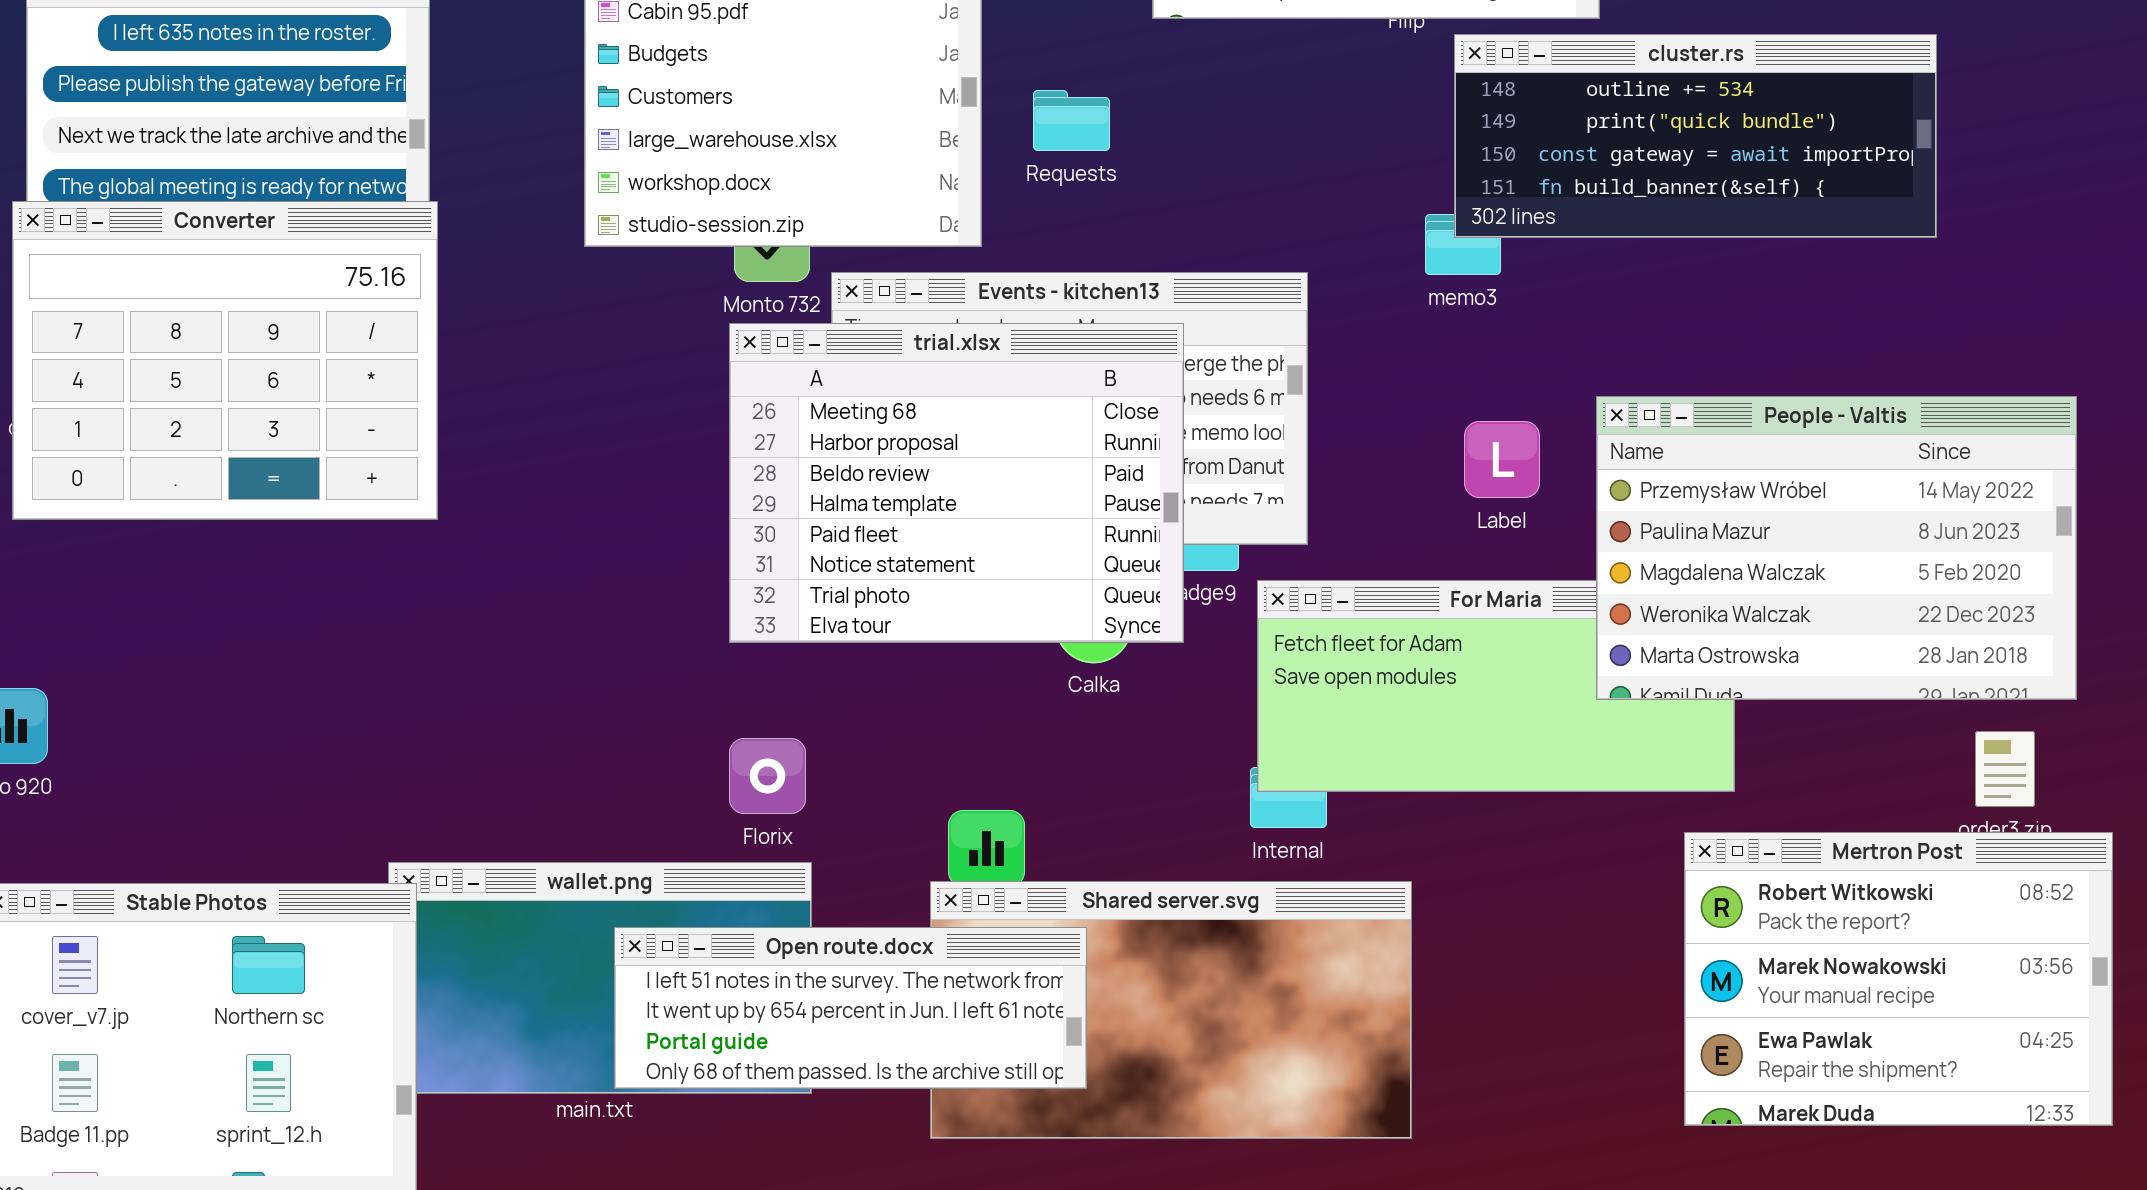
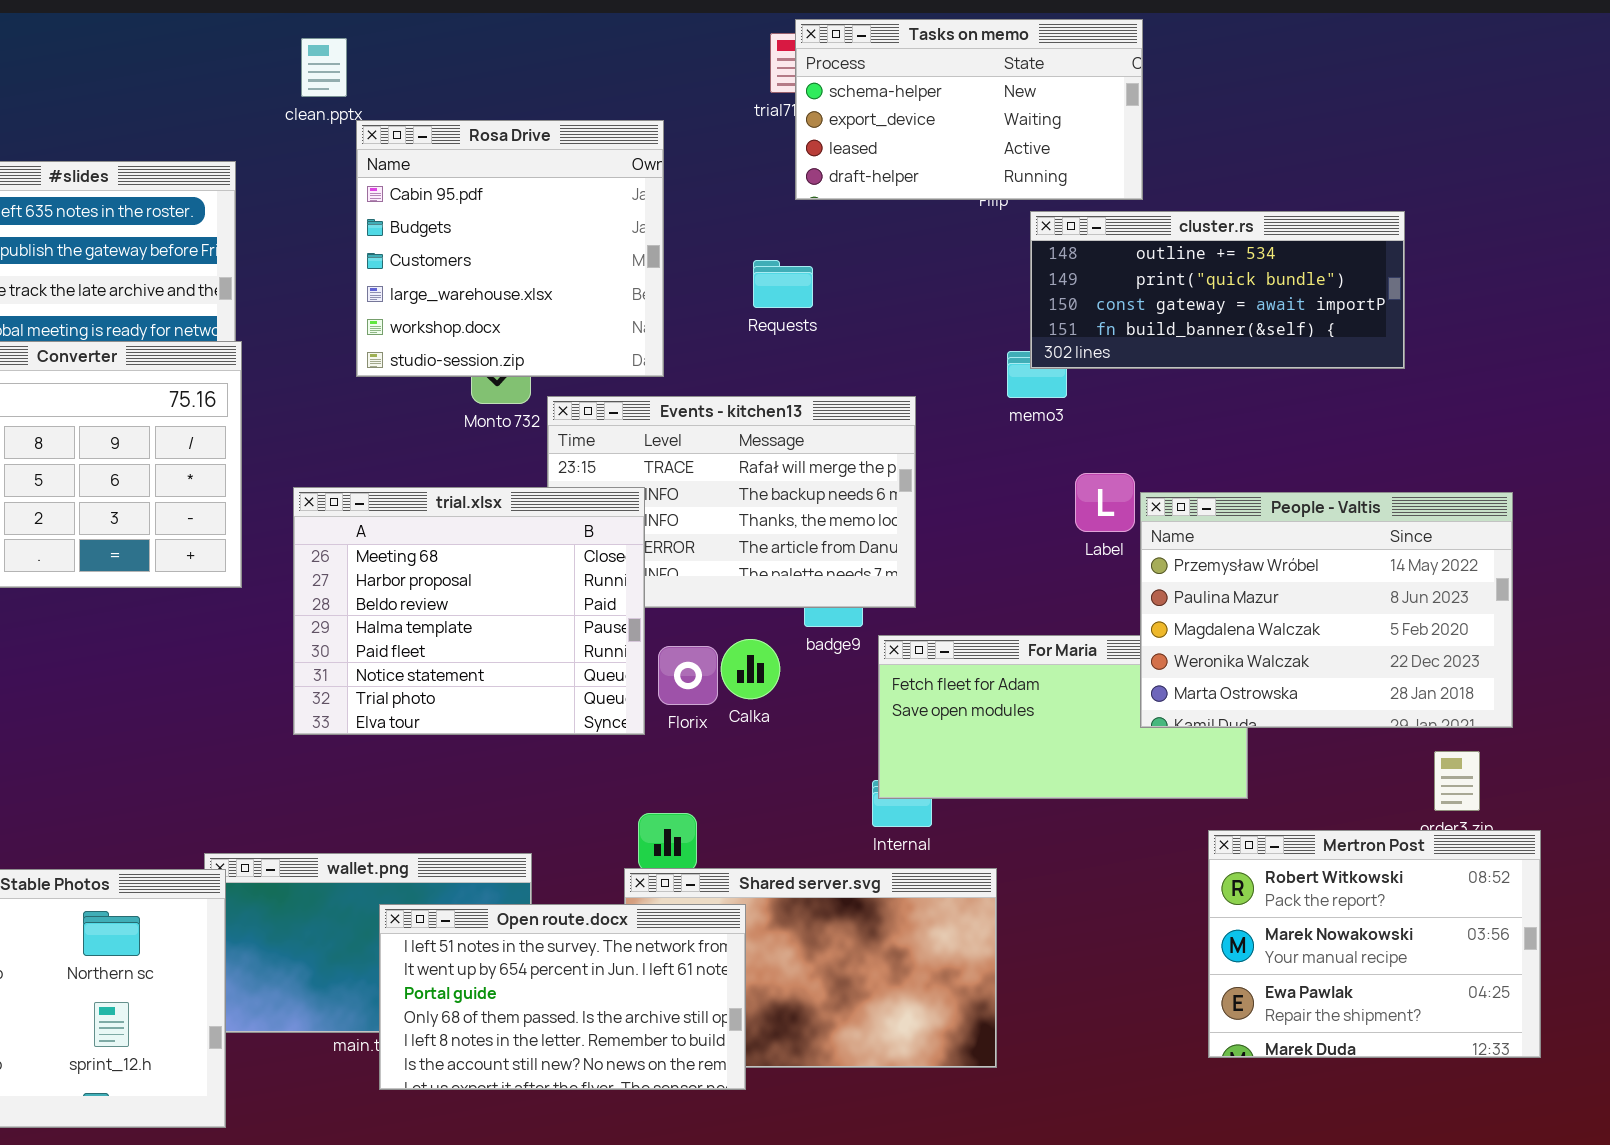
Requests: [1033,90,1110,151] -> [753,260,813,308], moved
trial.xlsx: [729,323,1184,643] -> [293,487,645,735], moved
Label: [1464,421,1540,498] -> [1075,473,1135,532], moved
Florix: [729,738,806,814] -> [658,646,718,705], moved
Open route.docx: [614,927,1087,1089] -> [379,904,746,1090], resized

